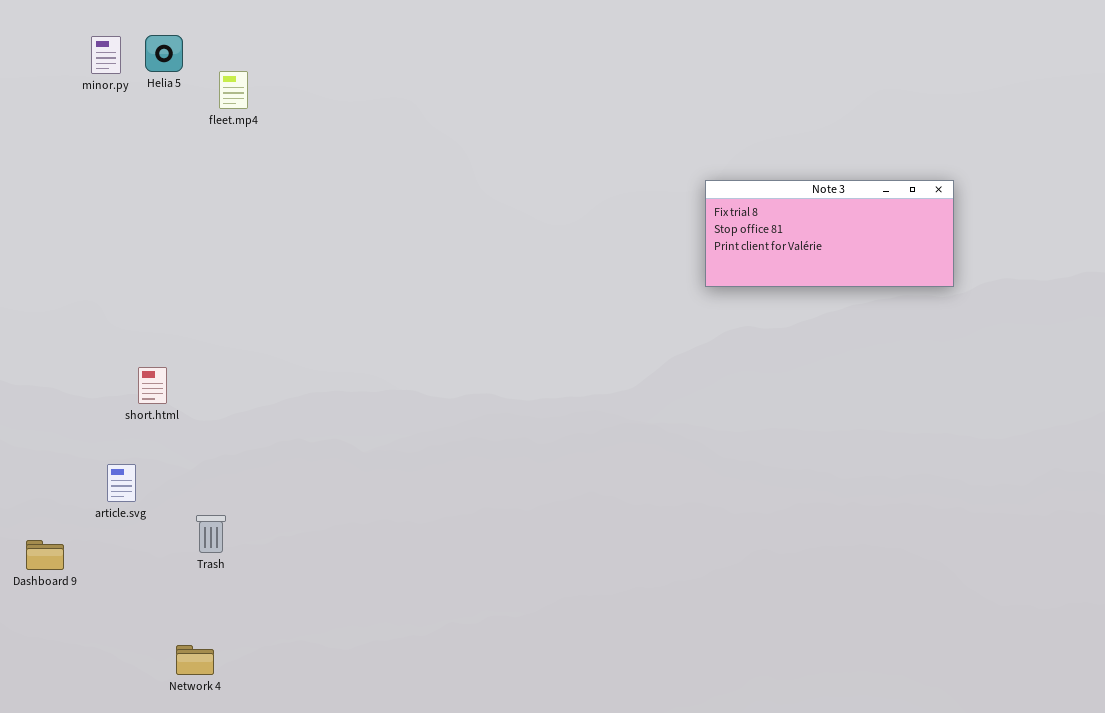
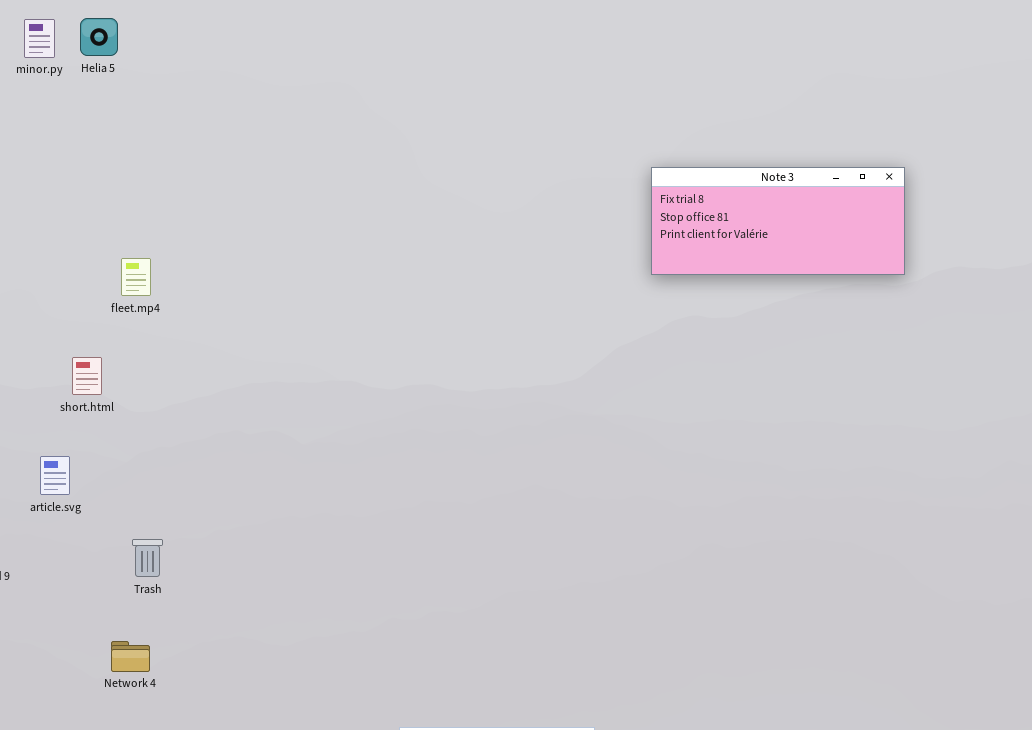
fleet.mp4: [219,71,248,109] -> [121,258,151,296], moved
Trash: [196,515,226,553] -> [132,539,163,577], moved

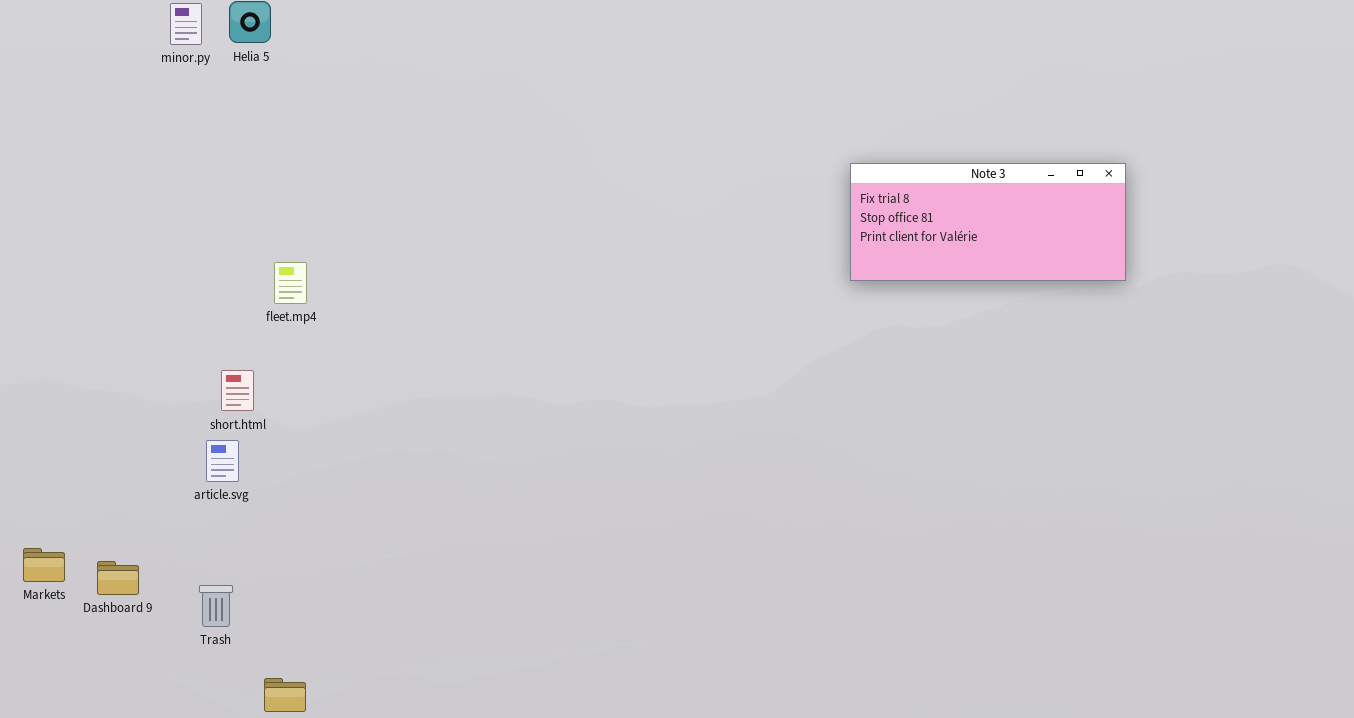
article.svg: [40,456,70,495] -> [206,440,239,482], moved
Trash: [132,539,163,577] -> [199,585,233,627], moved

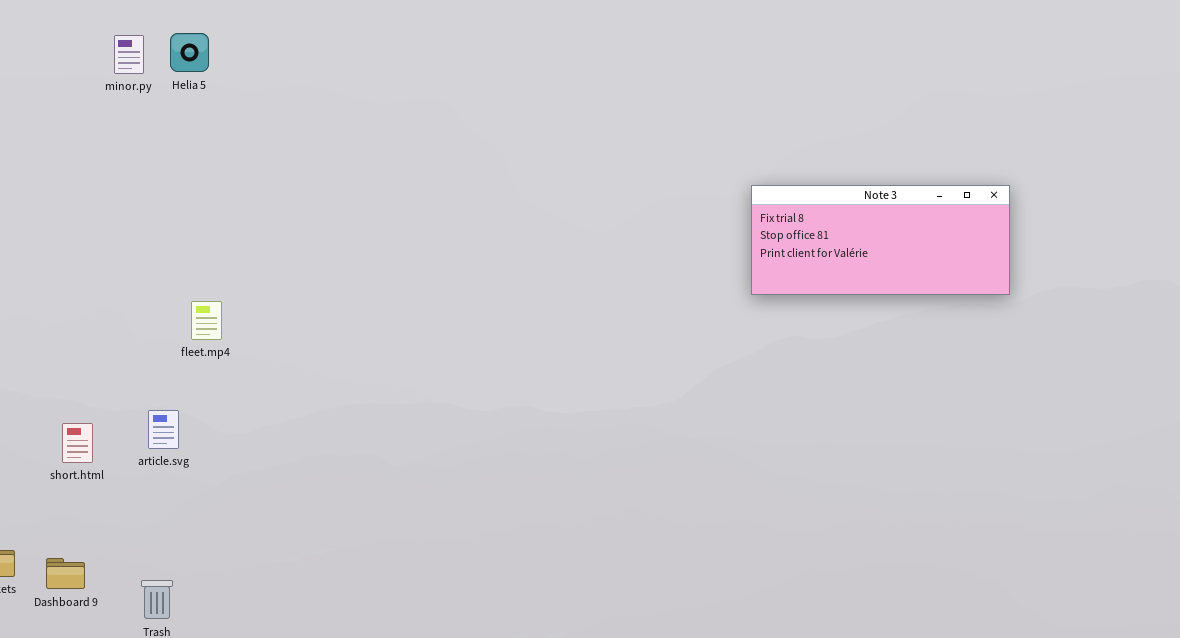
fleet.mp4: [274,262,307,304] -> [191,301,222,340], moved
short.html: [221,370,254,411] -> [62,423,93,463], moved
article.svg: [206,440,239,482] -> [148,410,179,449], moved

